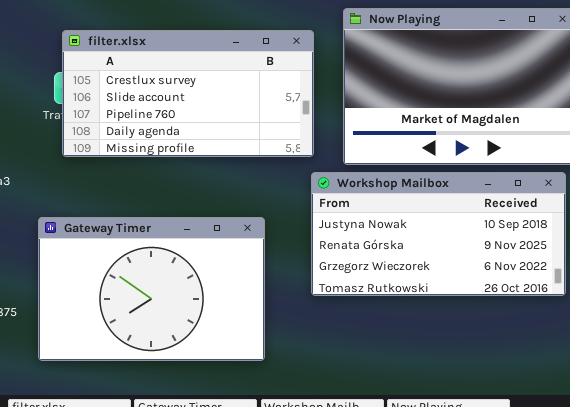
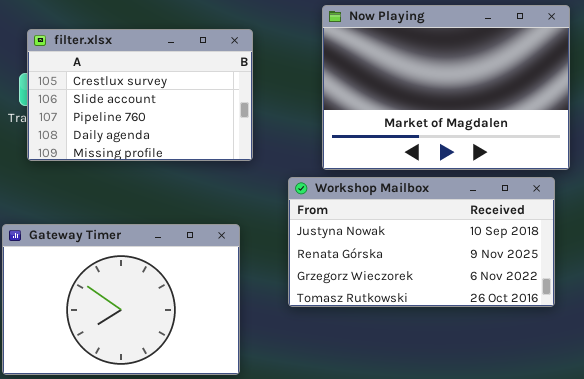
filter.xlsx: [62,30,314,157] -> [27,29,253,161], resized

